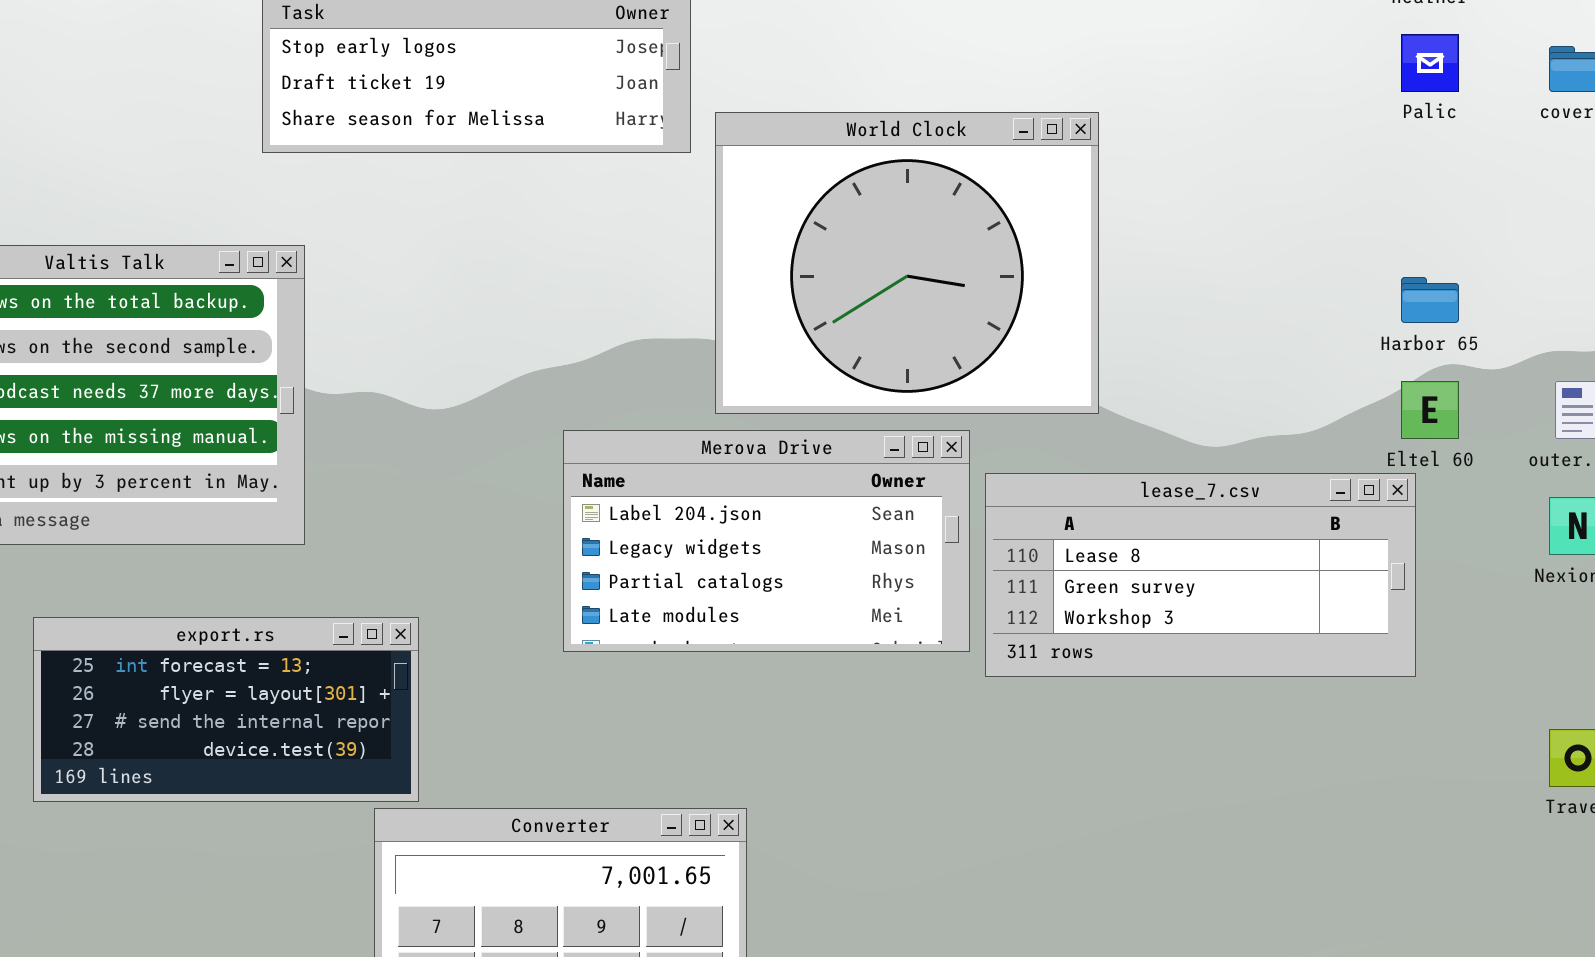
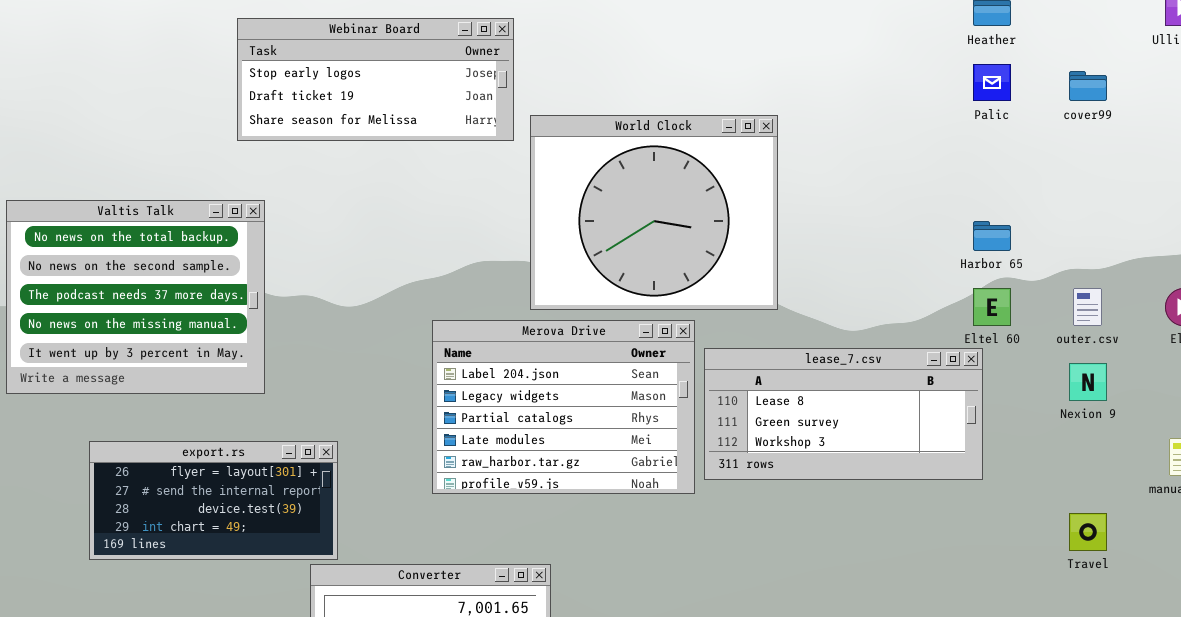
Merova Drive: [563,430,970,652] -> [432,320,695,494], resized
export.rs: [33,617,419,802] -> [89,441,338,560], scrolled down 1 row

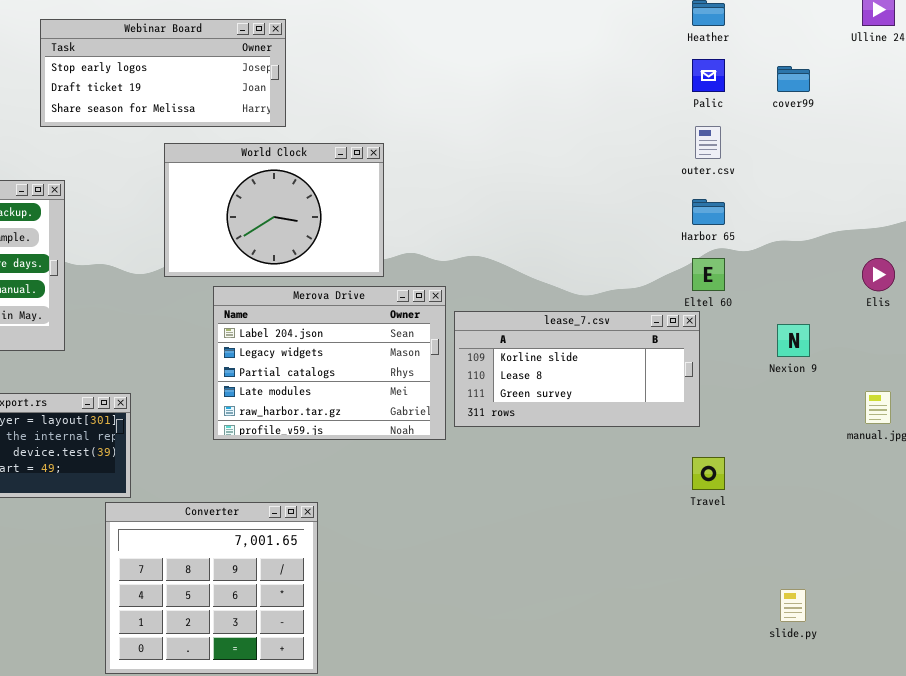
World Clock: [530,115,778,310] -> [164,143,384,277], moved, resized
outer.csv: [1073,288,1102,326] -> [695,126,721,159], moved
lease_7.csv: [704,348,983,480] -> [454,311,700,427], scrolled up 1 row
Travel: [1069,513,1107,551] -> [692,457,725,490], moved

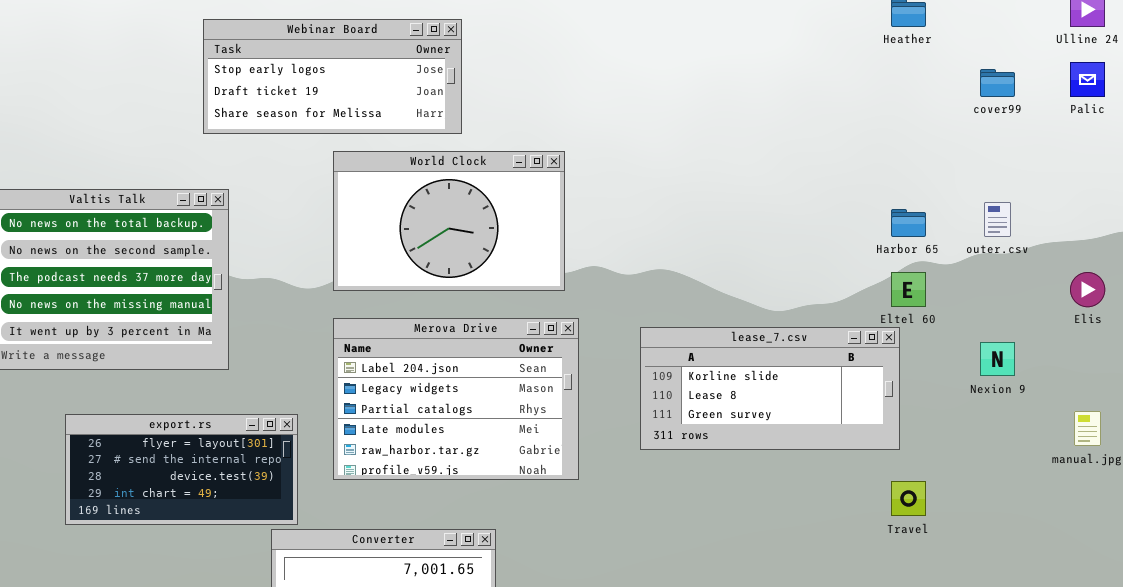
Palic: [692,59,725,92] -> [1070,62,1105,97], moved
outer.csv: [695,126,721,159] -> [984,202,1011,237], moved
Merova Drive: [213,286,446,440] -> [333,318,579,480], moved

